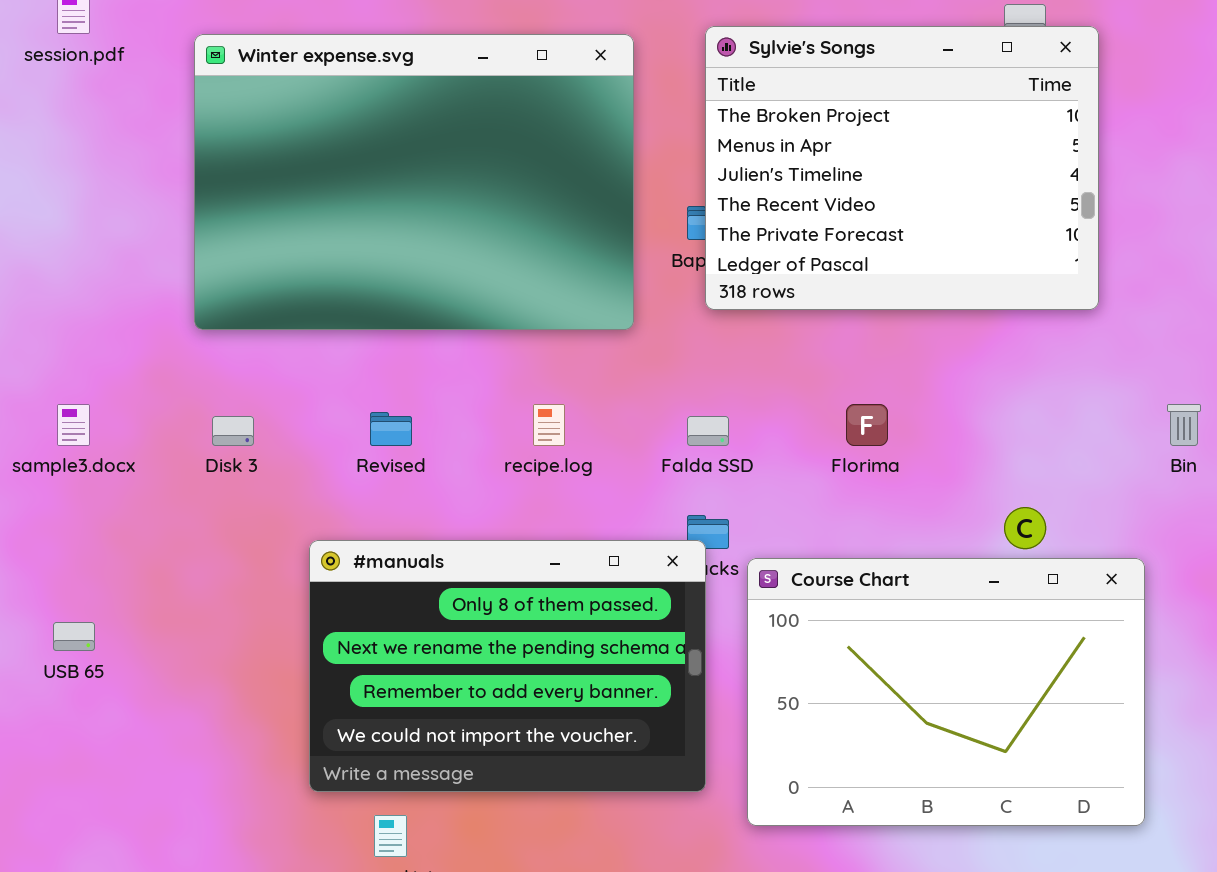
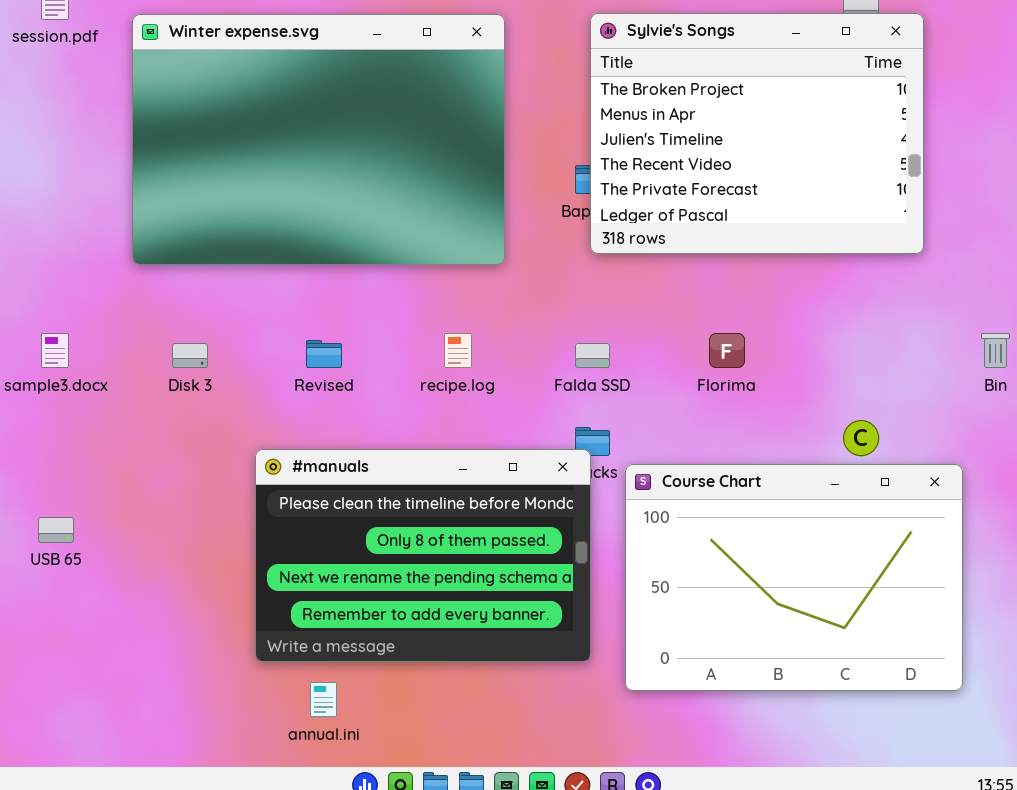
Winter expense.svg: [194,34,634,330] -> [132,14,505,265], moved
#manuals: [309,540,706,792] -> [255,449,591,662], scrolled up 1 row

